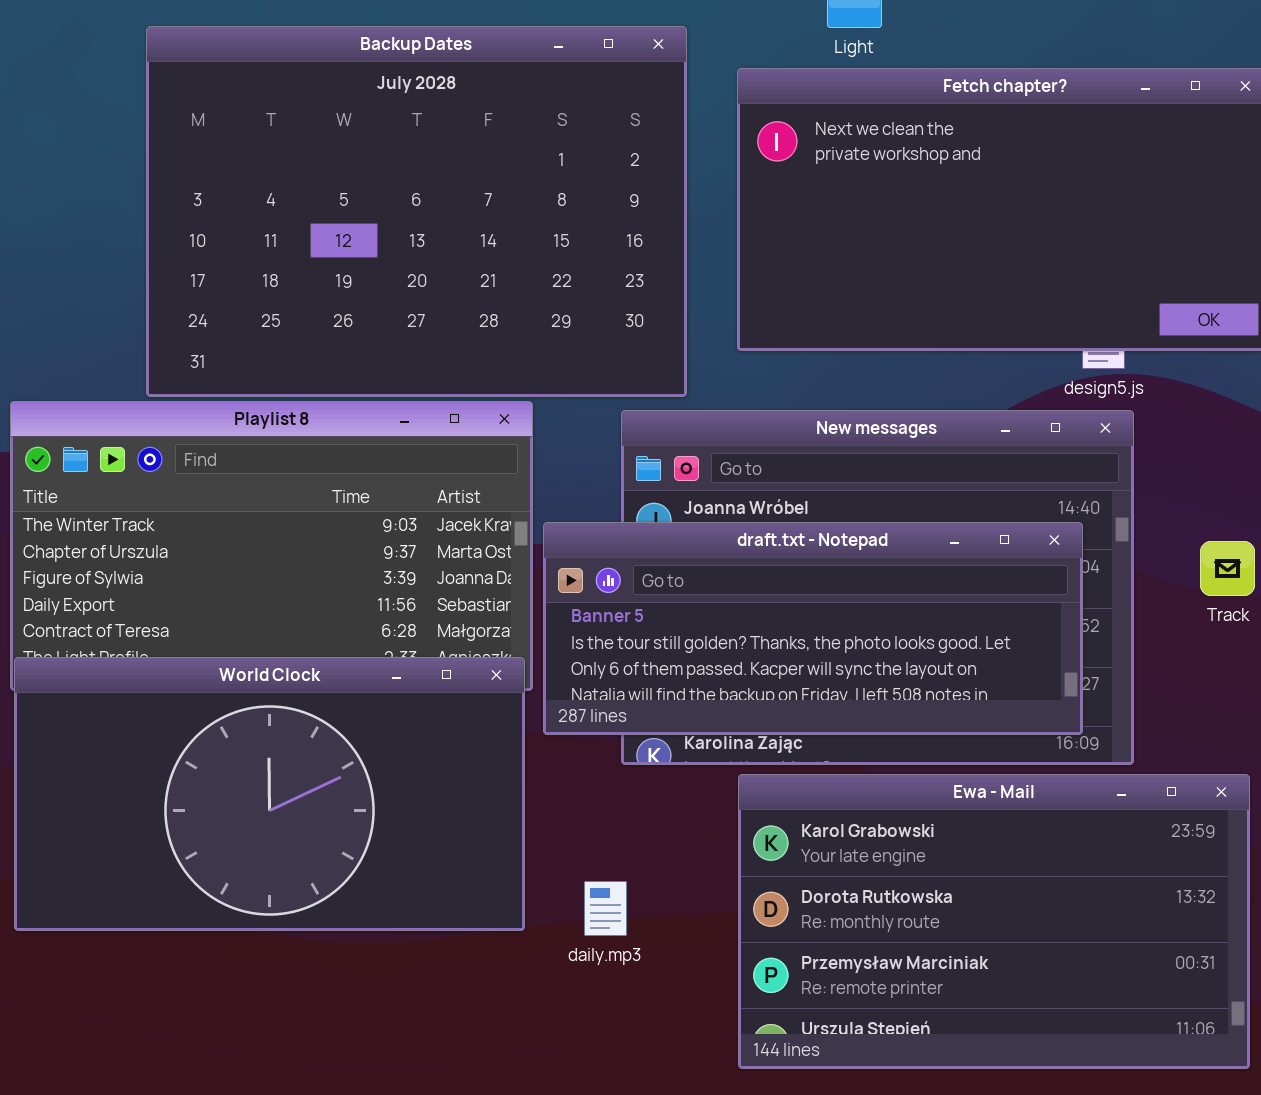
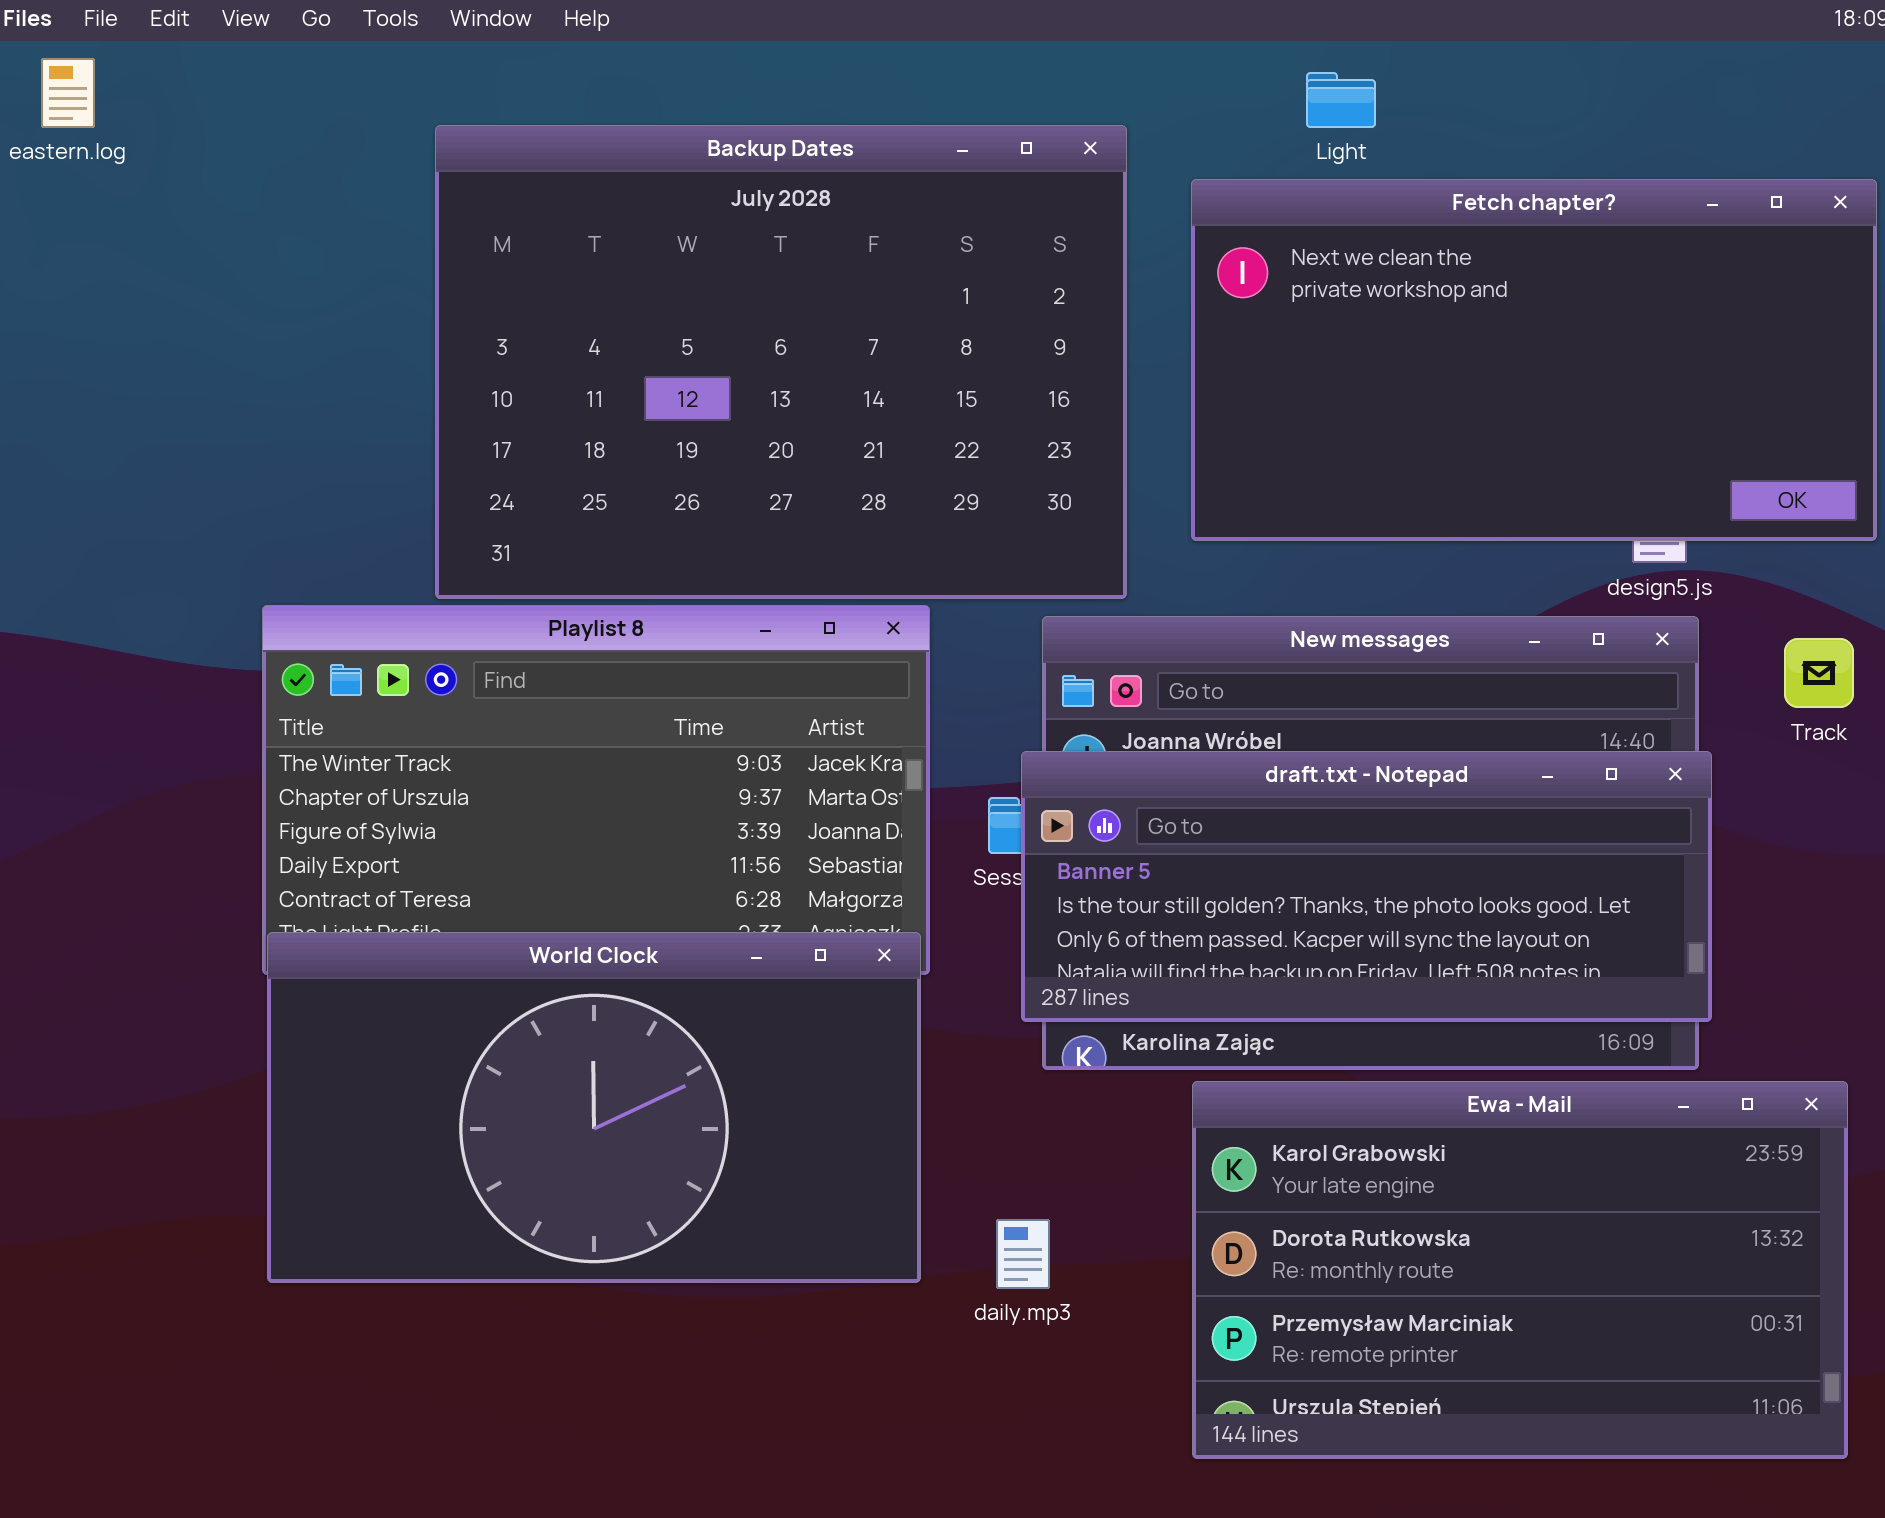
draft.txt - Notepad: [543,522,1083,735] -> [1021,751,1712,1022], moved
Track: [1200,541,1255,596] -> [1784,638,1854,708], moved

